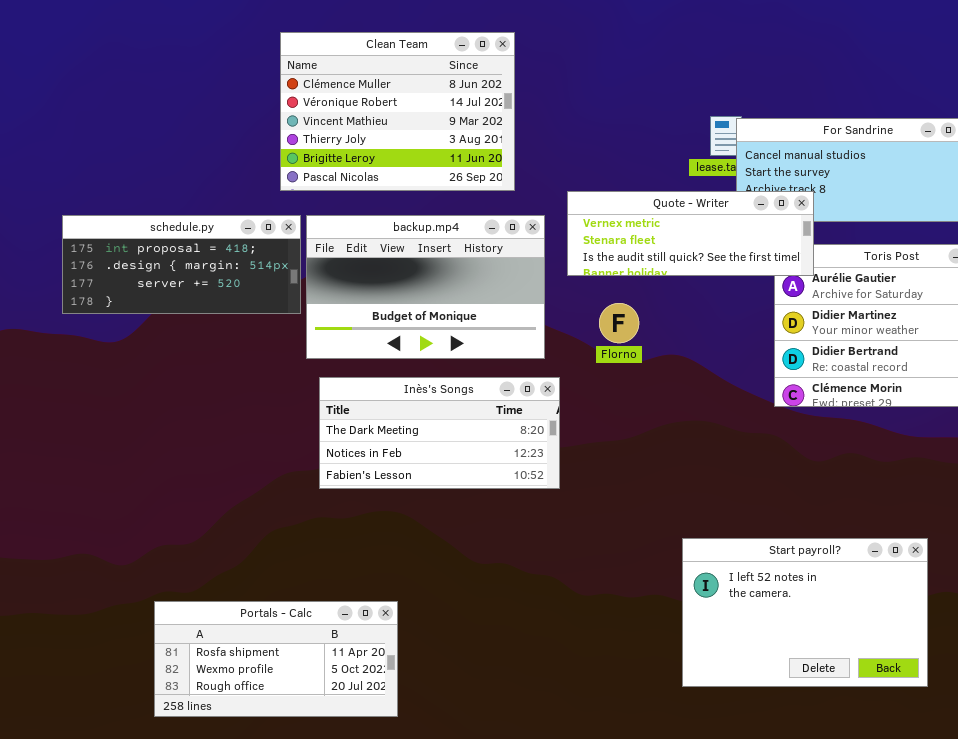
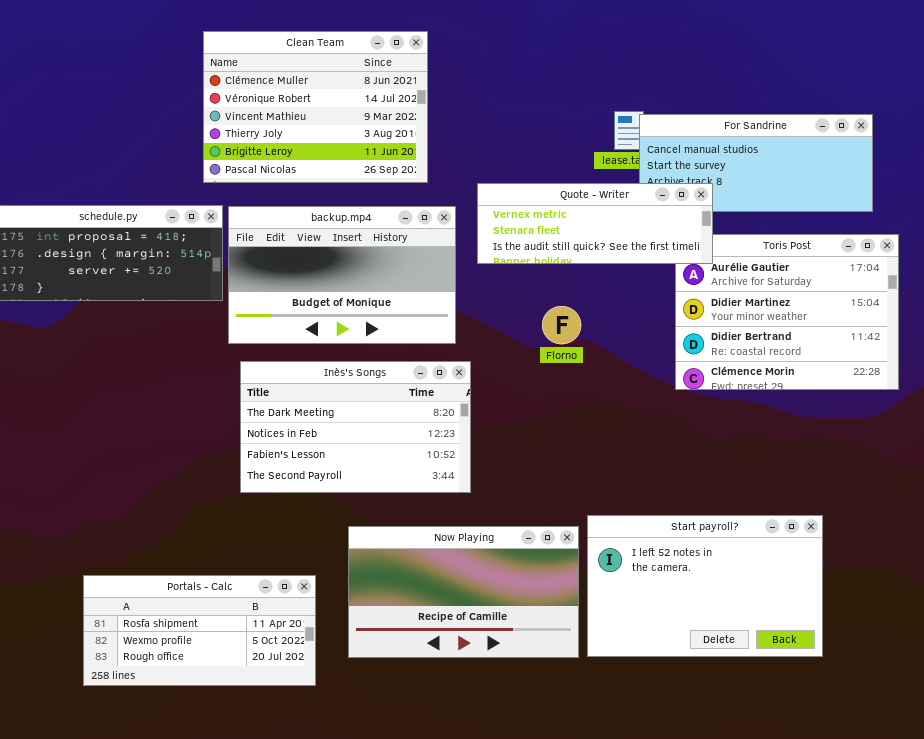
Florno: [599,303,639,343] -> [542,306,581,344], moved
Inès's Songs: [319,377,560,489] -> [240,361,471,493], resized
Now Playing: none -> [348,526,579,658], opened

